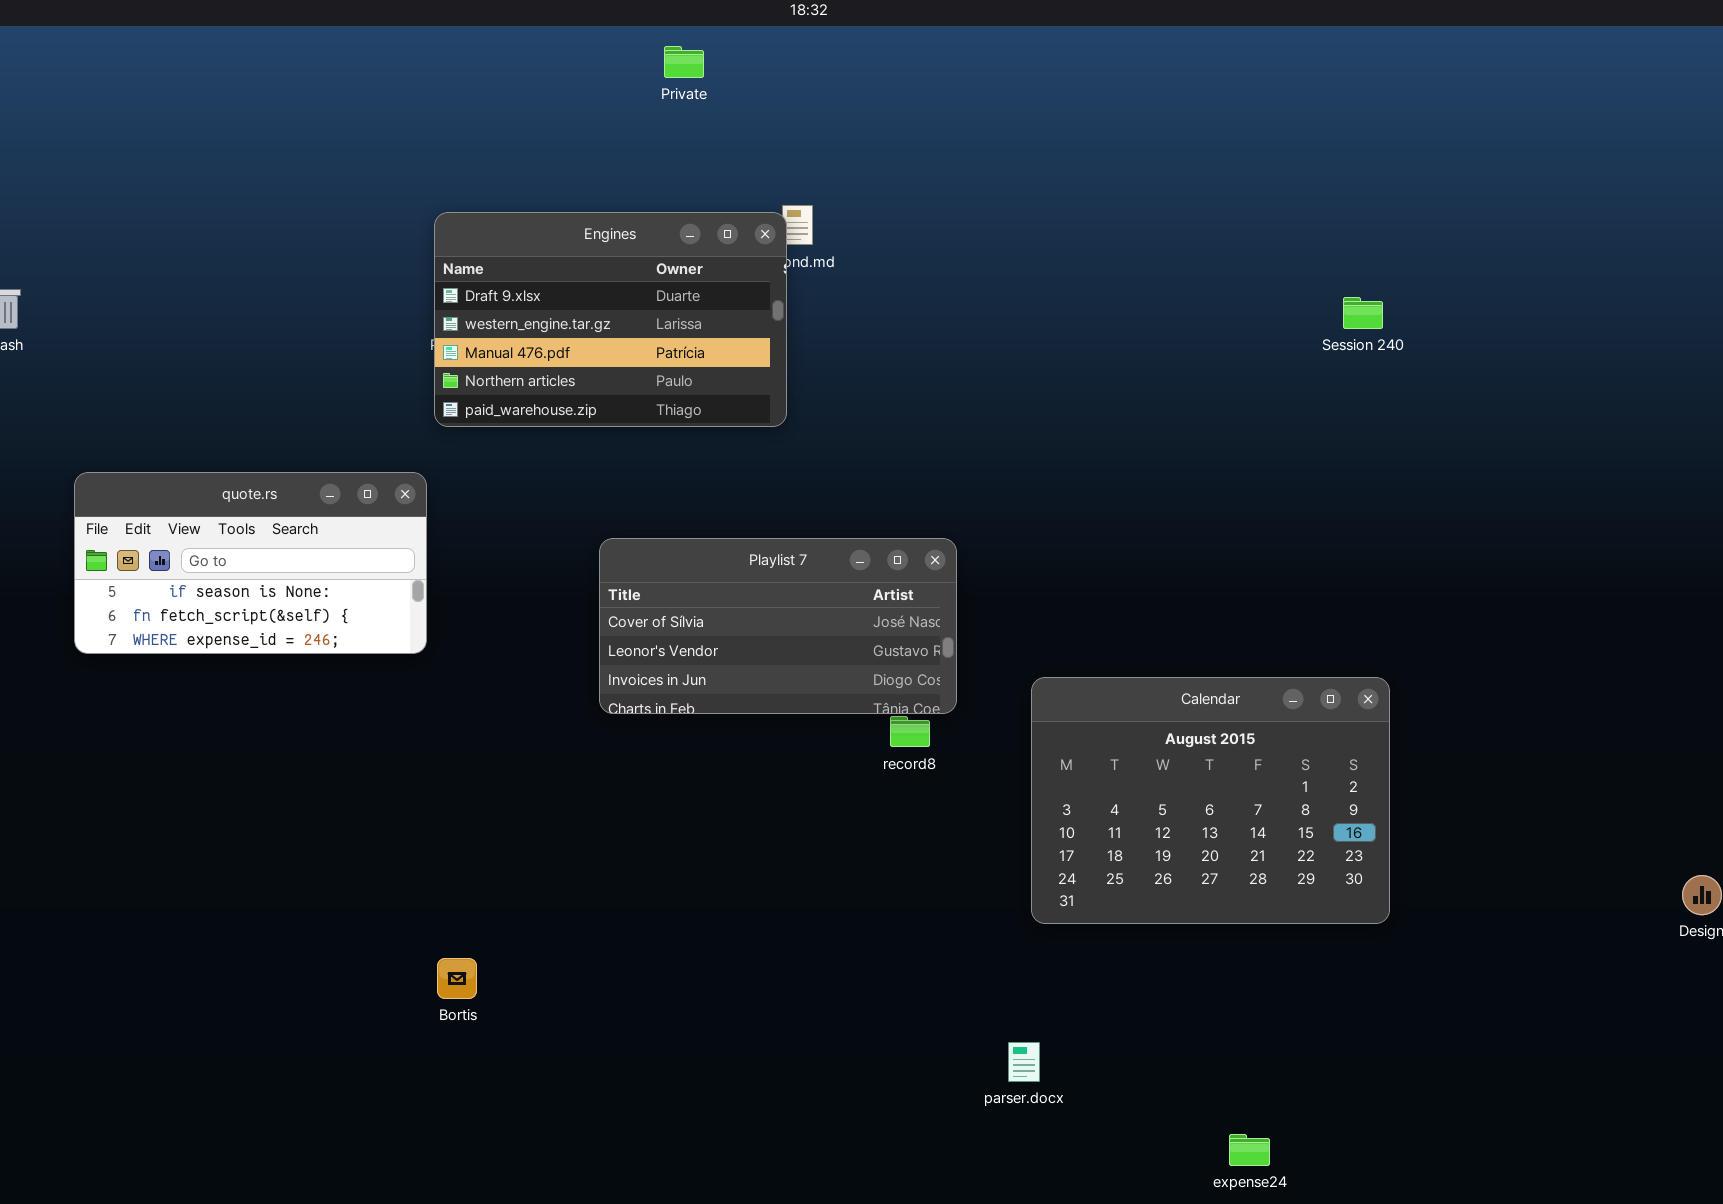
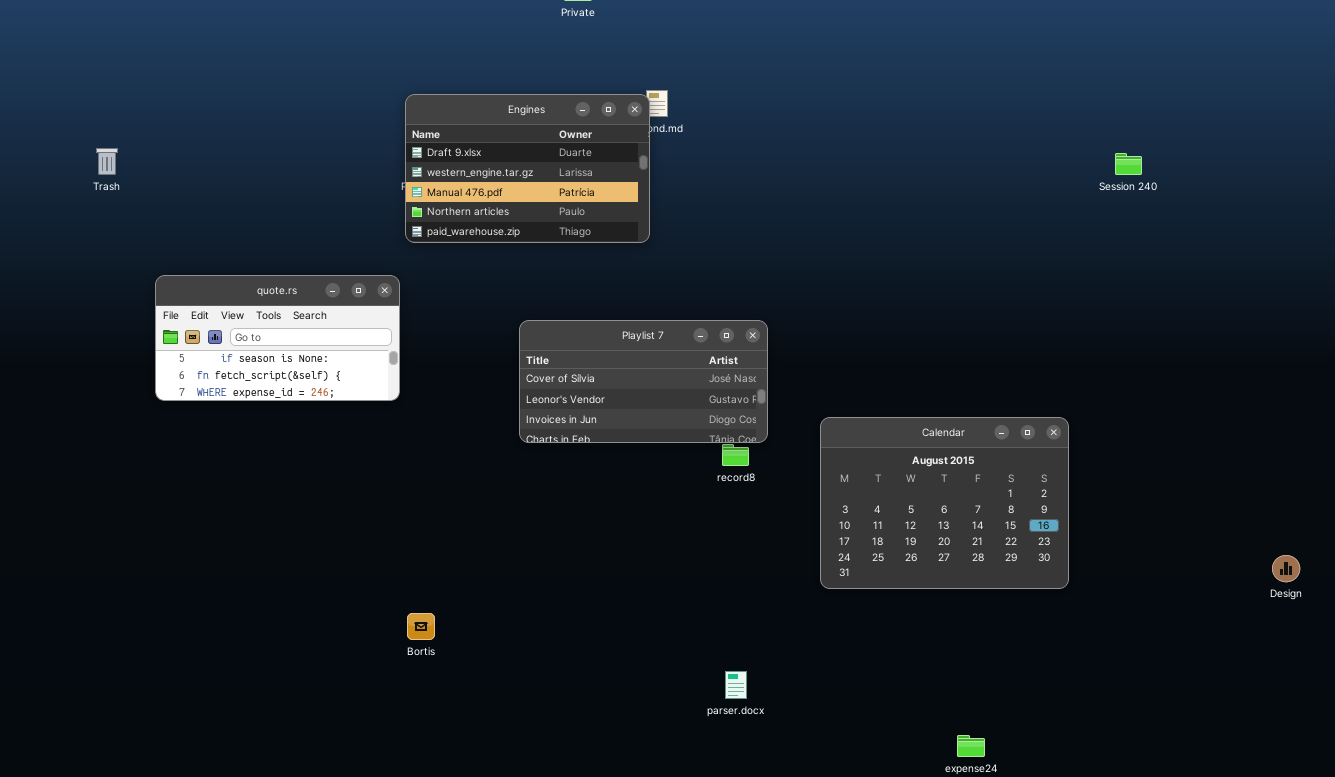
Session 240: [1343,297,1383,329] -> [1115,153,1142,175], moved
parser.docx: [1008,1042,1040,1082] -> [725,671,747,699], moved

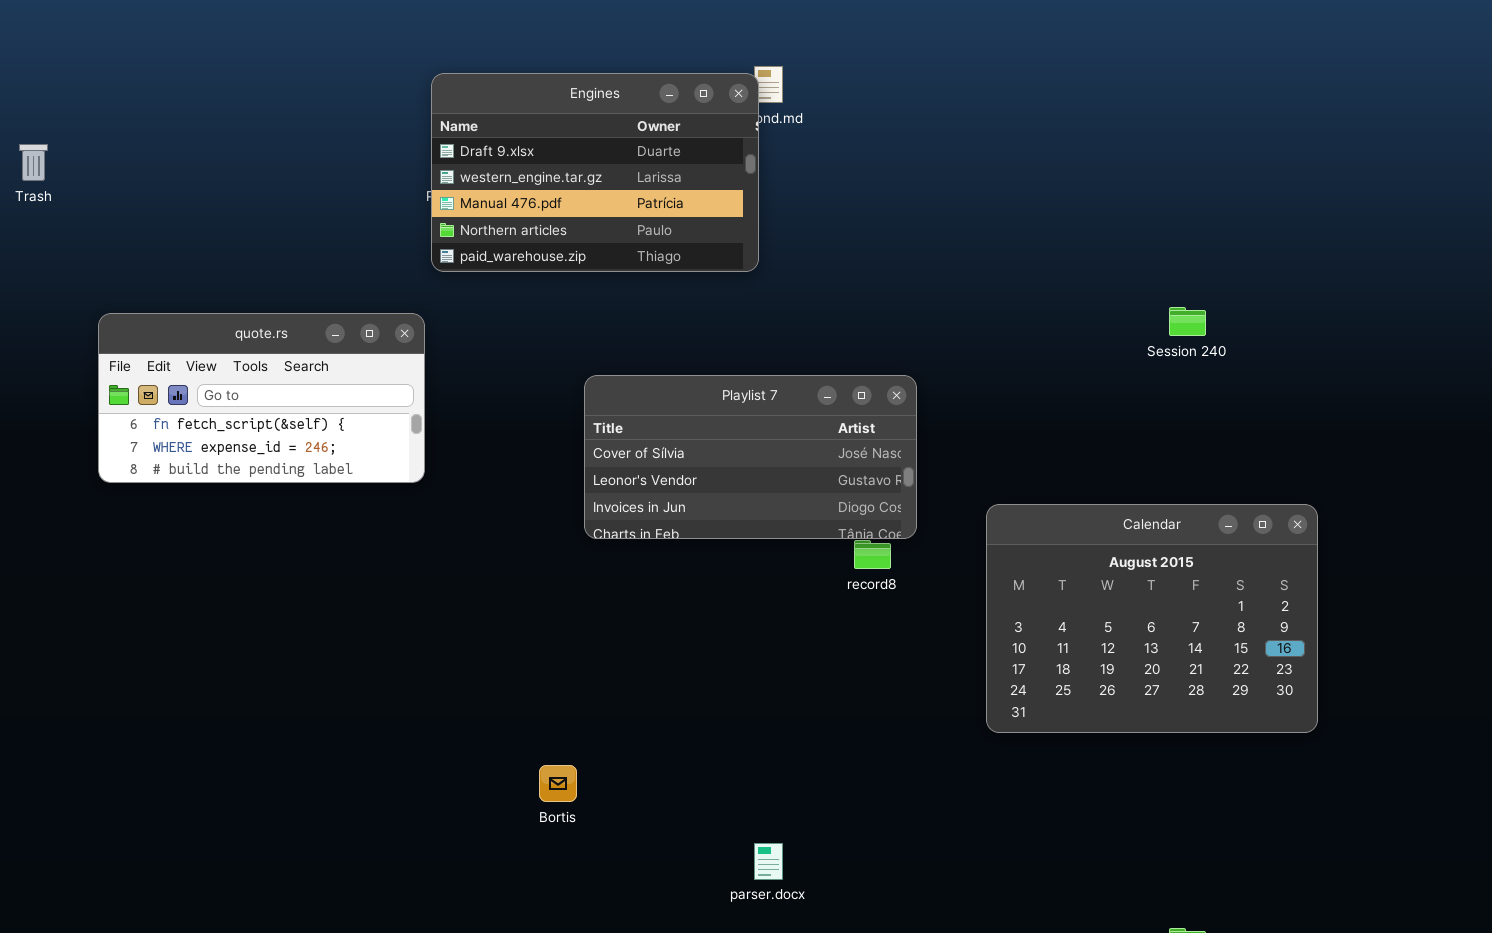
Session 240: [1115,153,1142,175] -> [1169,307,1206,336], moved
quote.rs: [155,275,400,401] -> [98,313,425,483], scrolled down 1 row
Bortis: [407,613,435,640] -> [539,765,577,802], moved
parser.docx: [725,671,747,699] -> [754,843,783,880], moved

